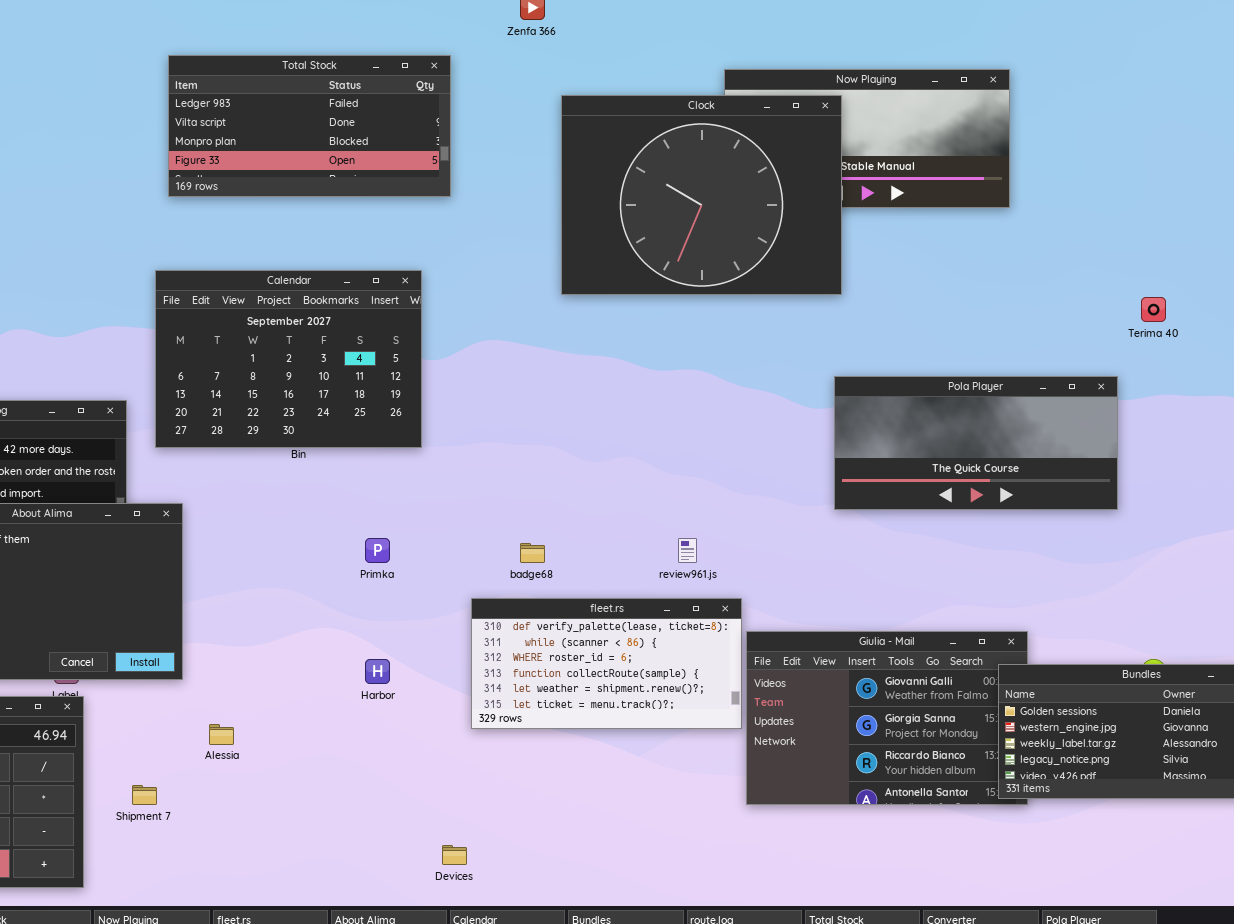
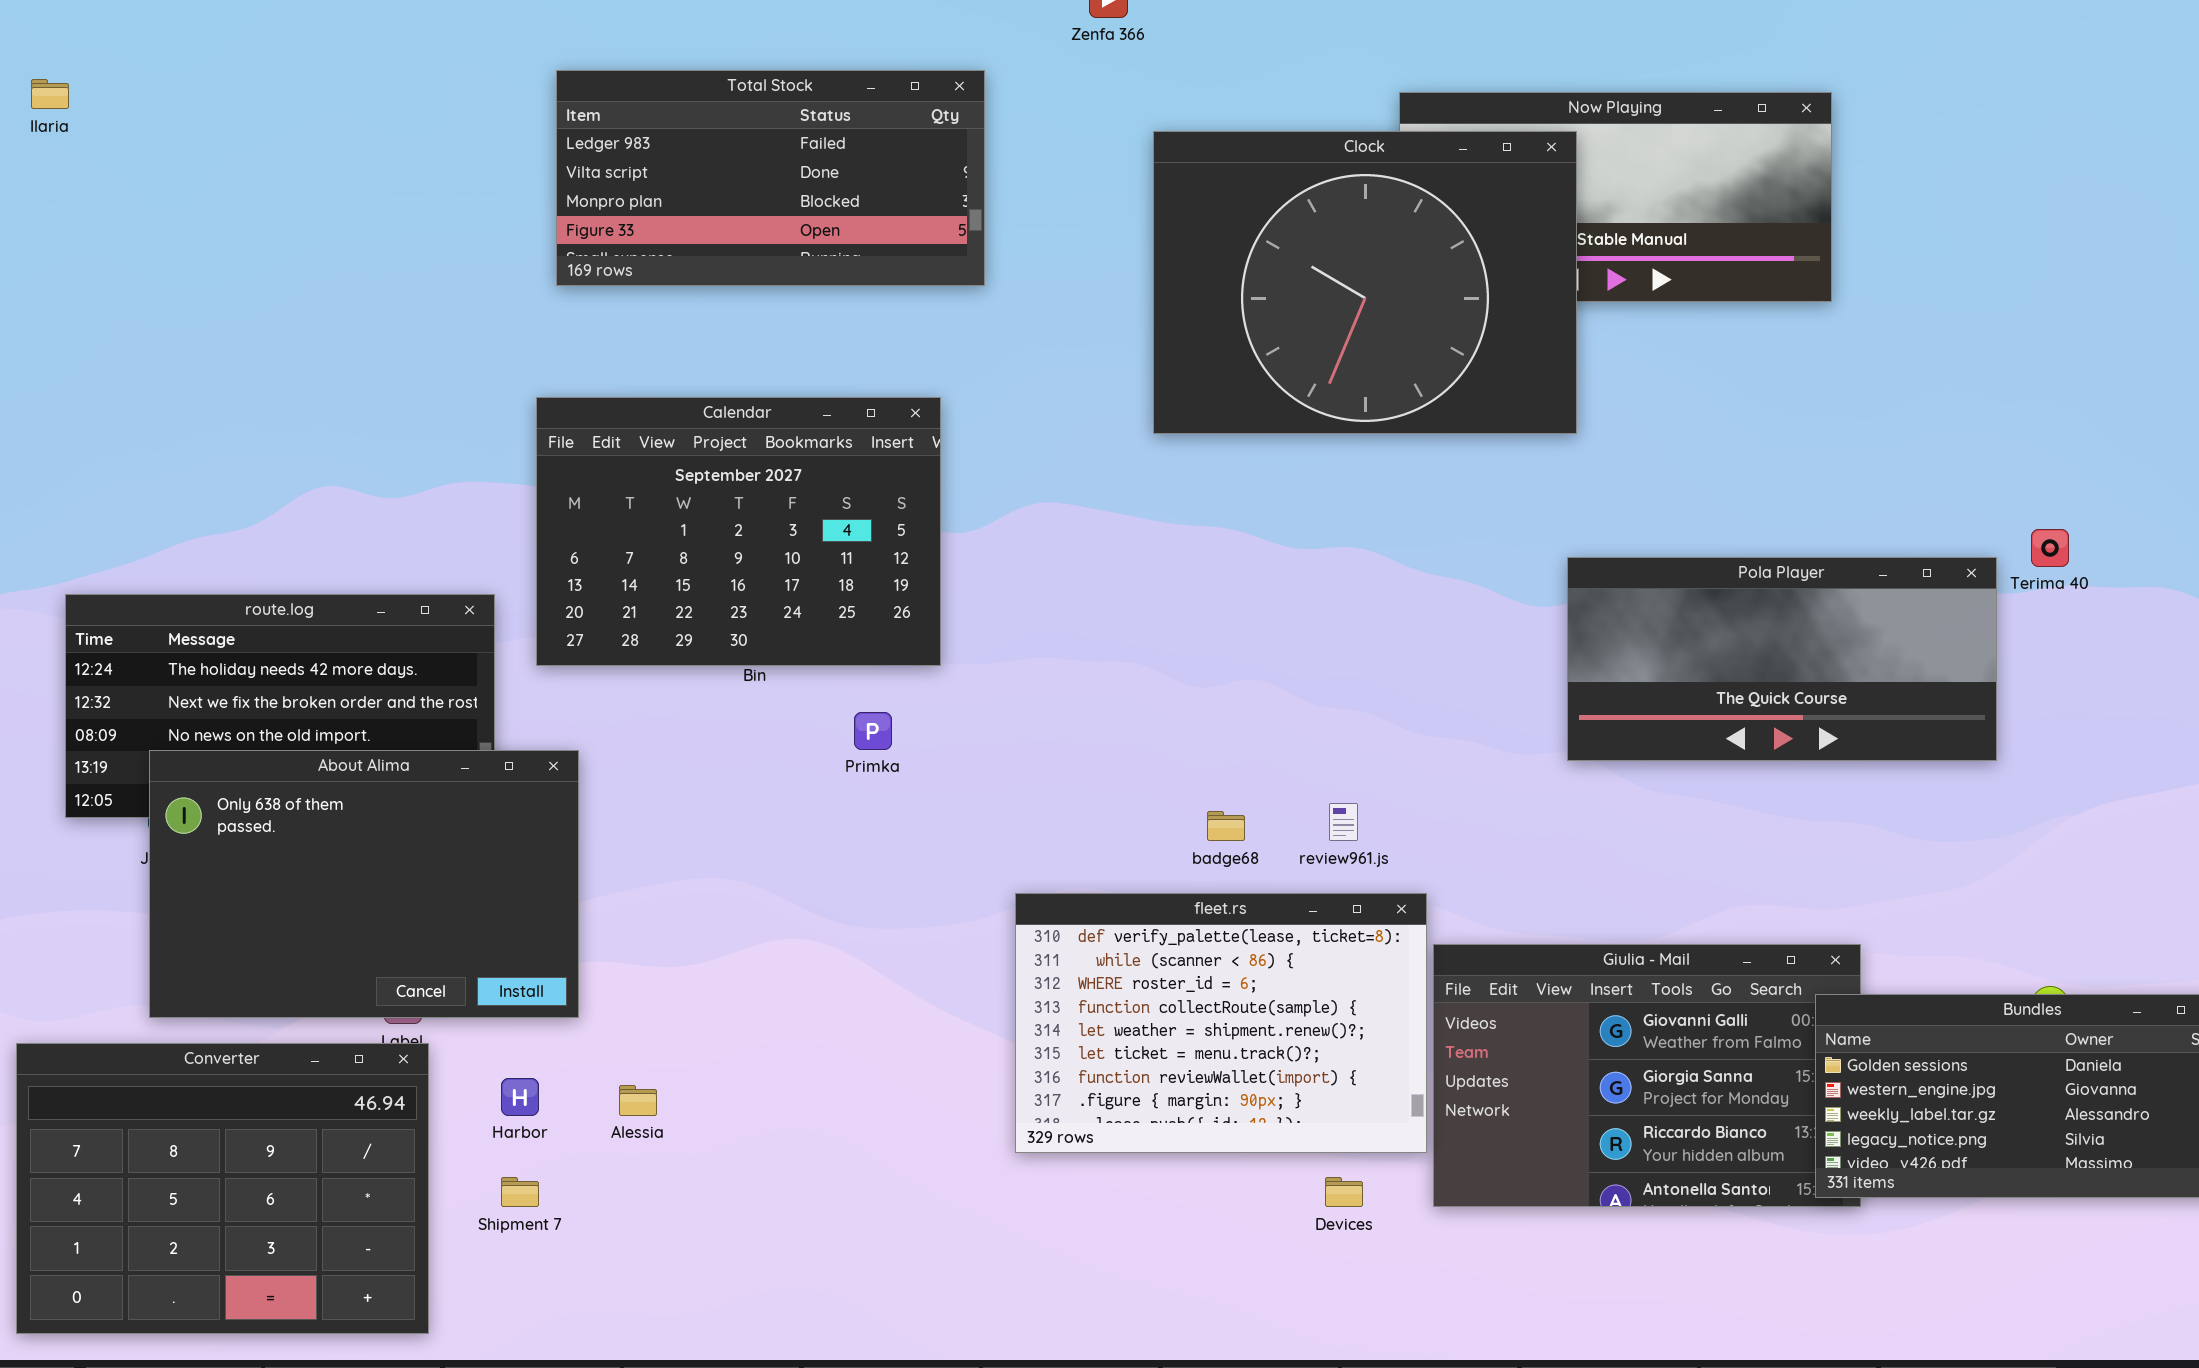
Terima 40: [1141,297,1166,322] -> [2031,529,2069,567], moved
Primka: [365,538,390,563] -> [854,712,892,750], moved
badge68: [520,543,545,563] -> [1207,811,1245,841], moved
fleet.rs: [471,598,742,729] -> [1015,893,1427,1153], resized
Harbor: [365,659,390,684] -> [501,1078,539,1116], moved
Devices: [442,845,467,865] -> [1325,1177,1363,1207], moved

